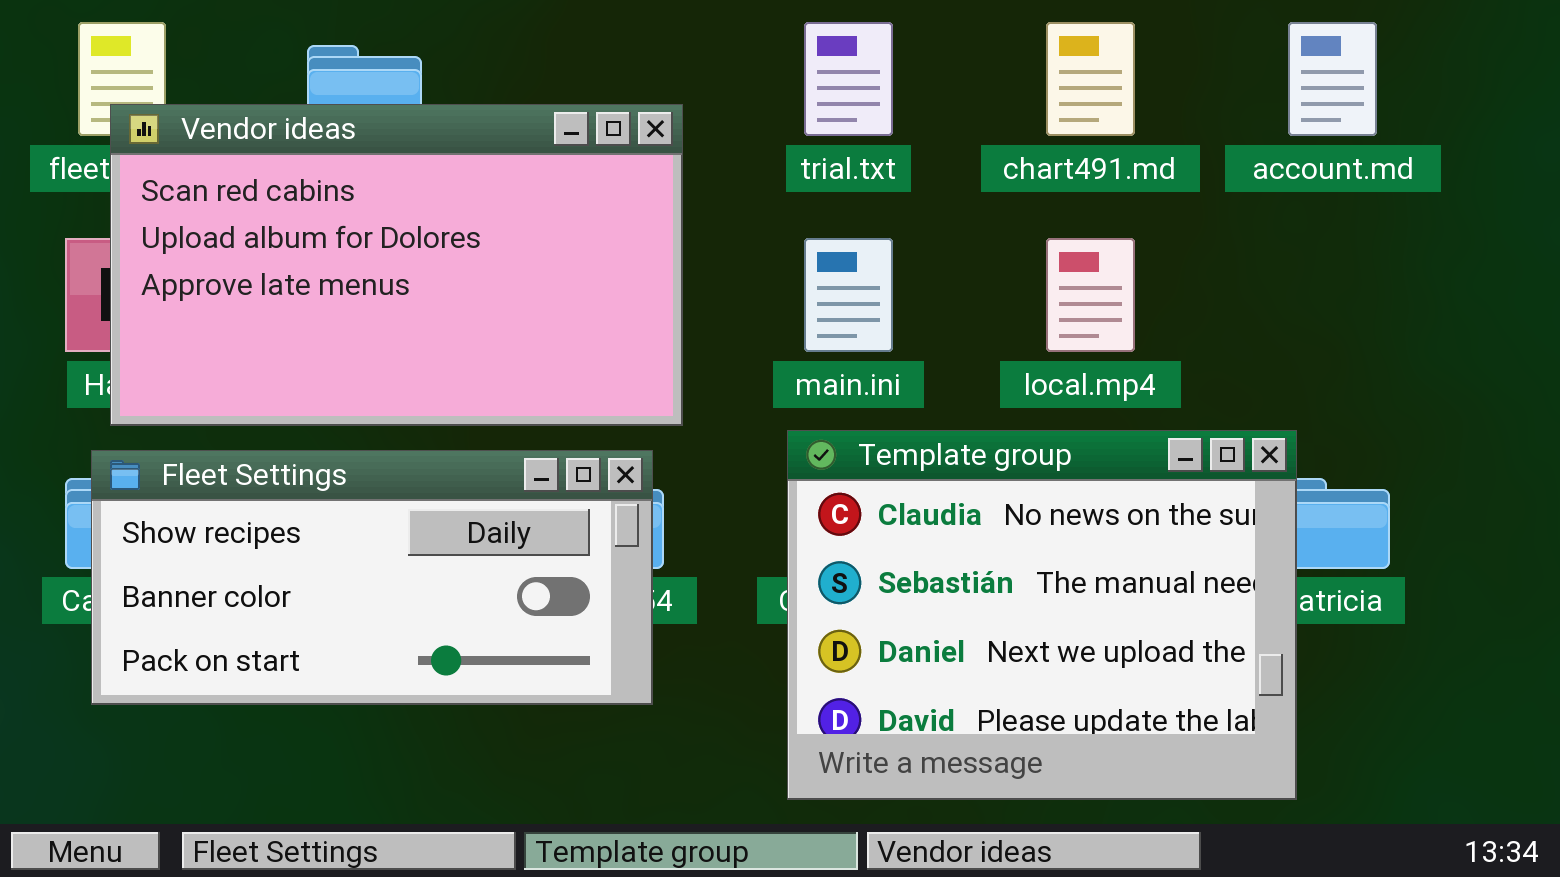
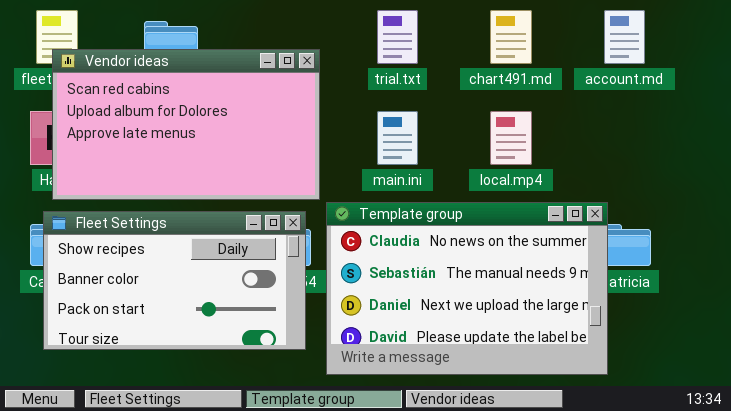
Template group: [787,430,1297,800] -> [326,202,608,375], resized
Fleet Settings: [91,450,653,705] -> [43,211,306,350], resized

